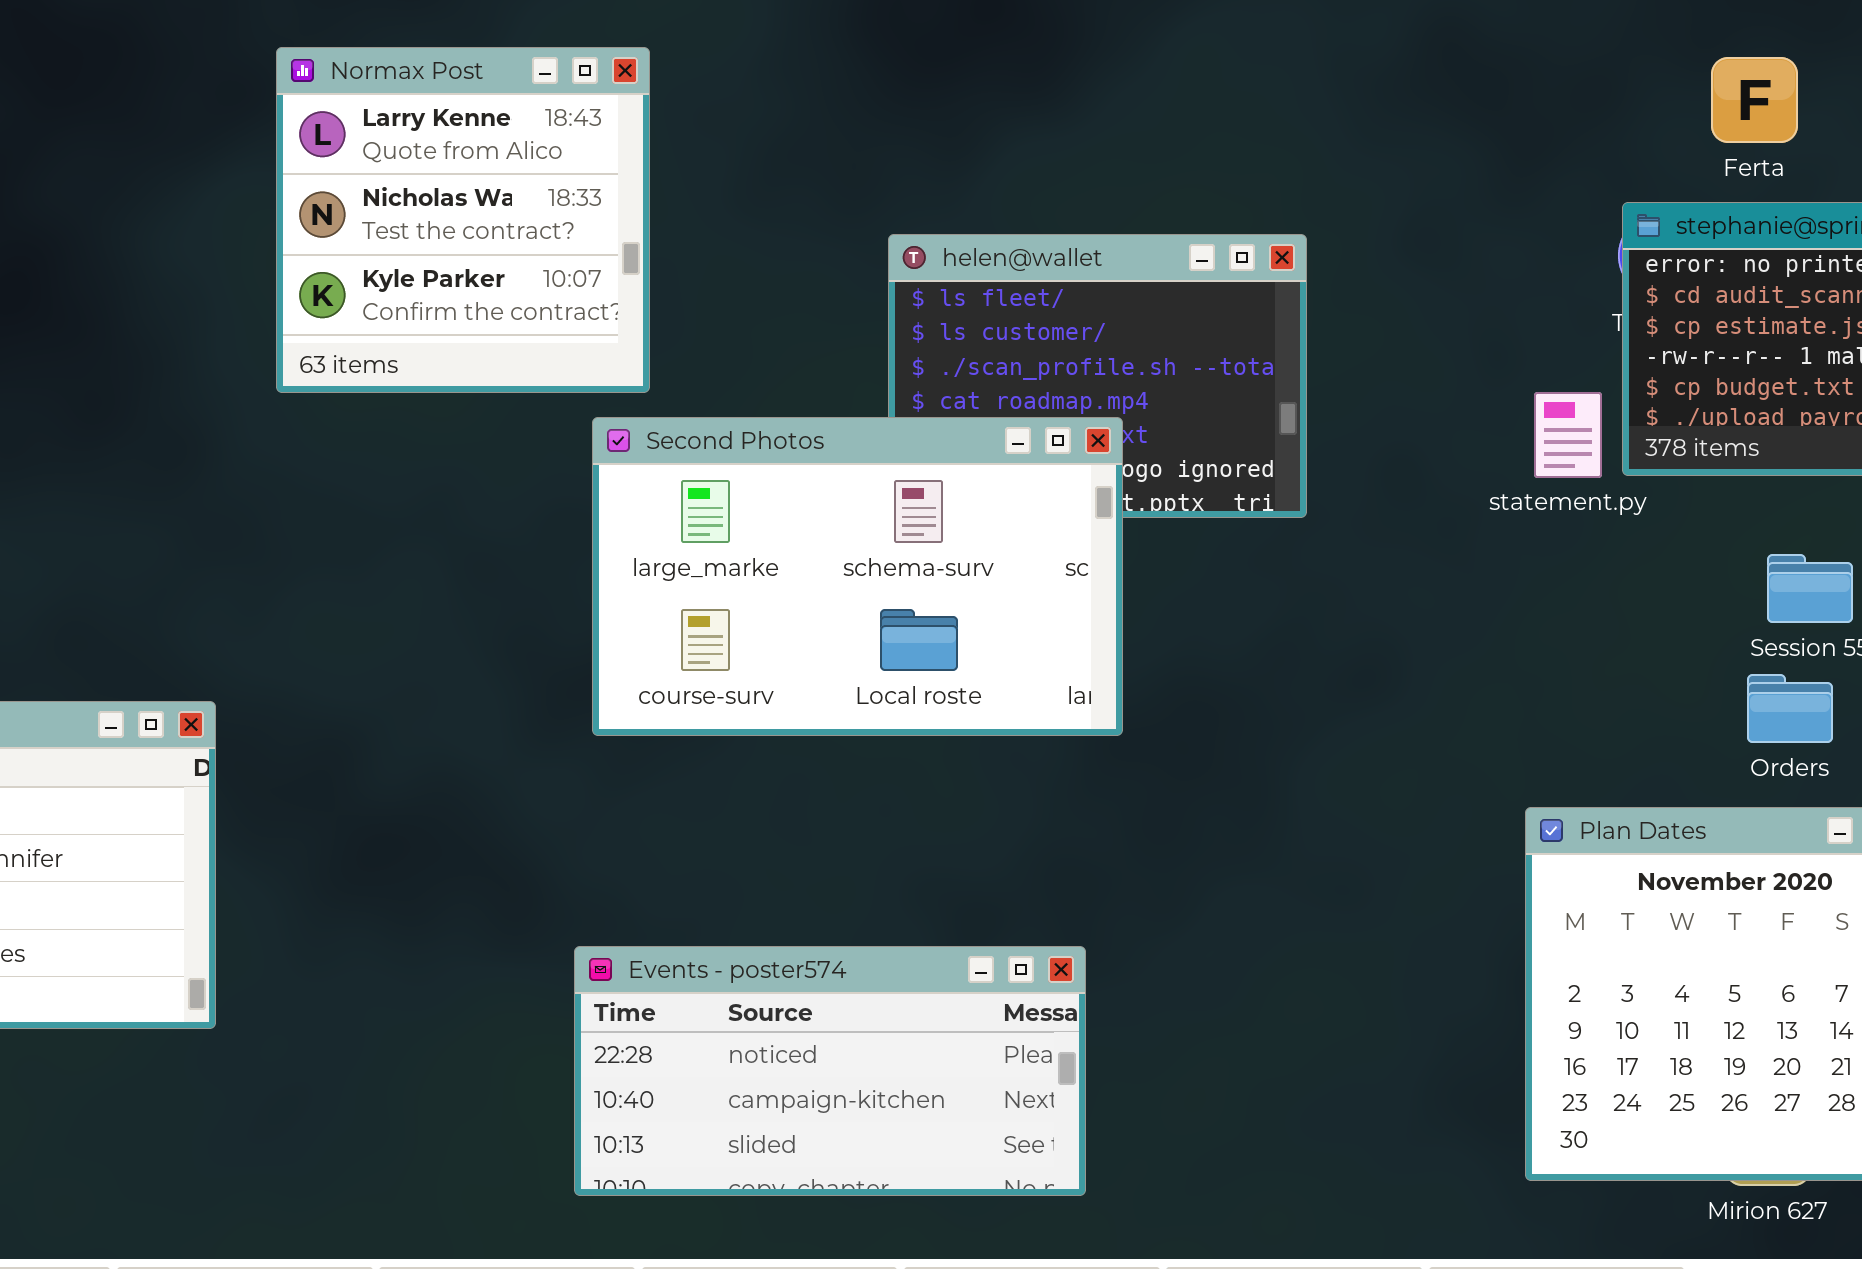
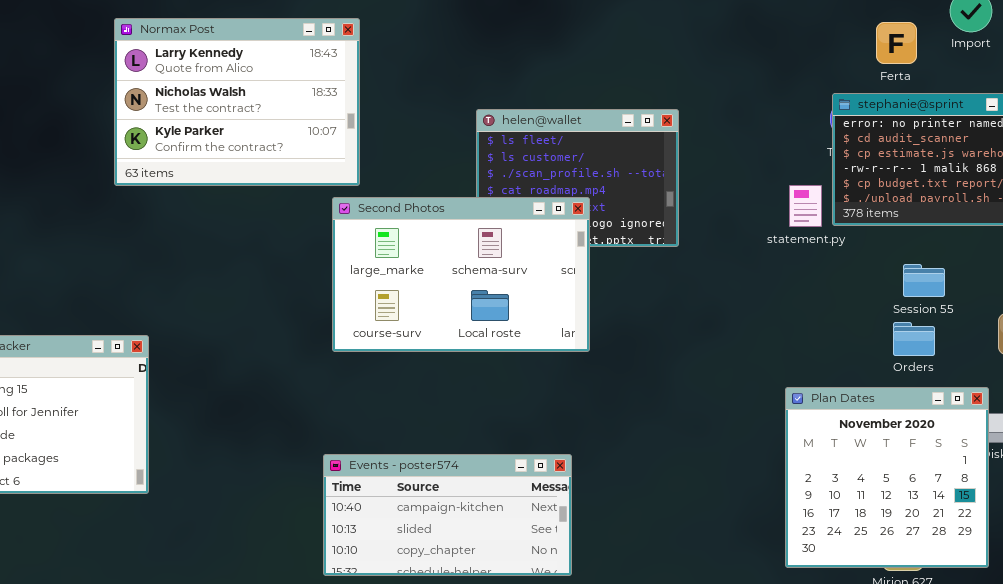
Normax Post: [276,47,650,393] -> [114,18,360,186], resized
Events - poster574: [574,946,1086,1196] -> [323,454,572,576], scrolled down 1 row

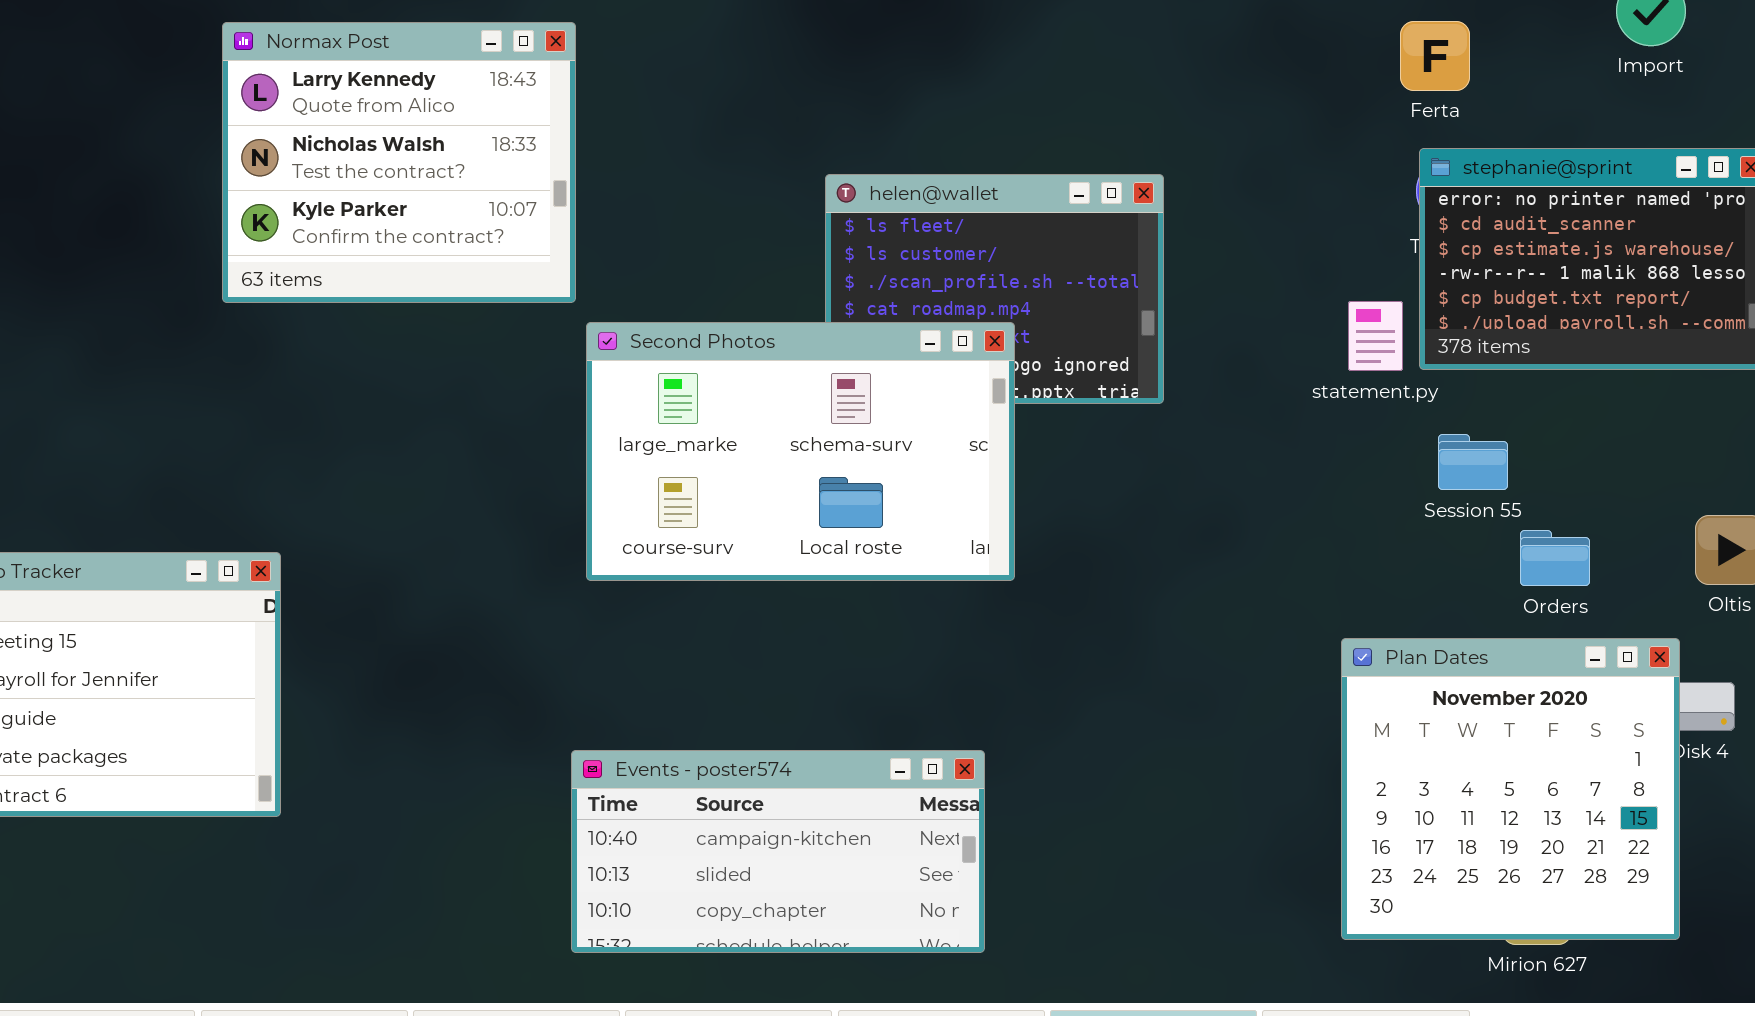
Normax Post: [114,18,360,186] -> [222,22,576,303], resized
Ferta: [876,22,917,64] -> [1400,21,1470,91], moved
Session 55: [903,264,945,297] -> [1438,434,1508,490], moved

